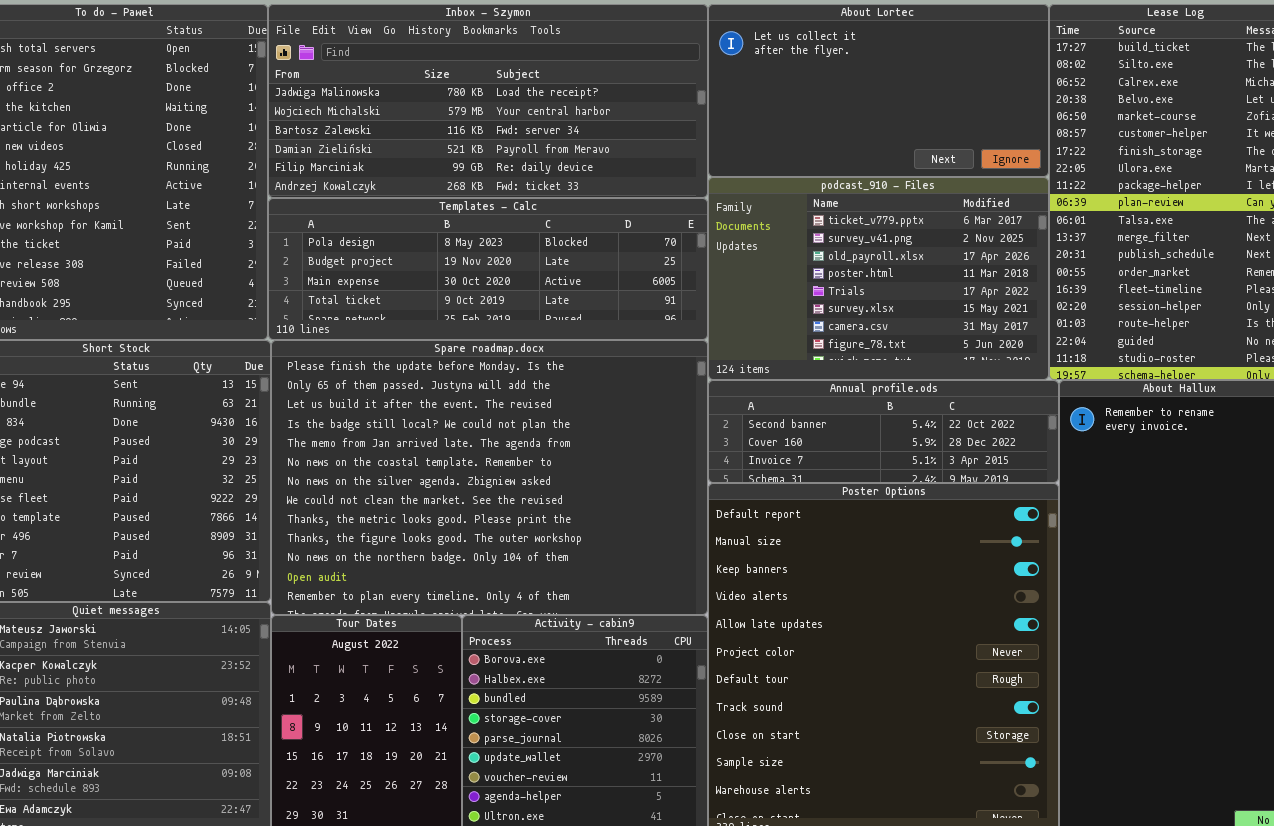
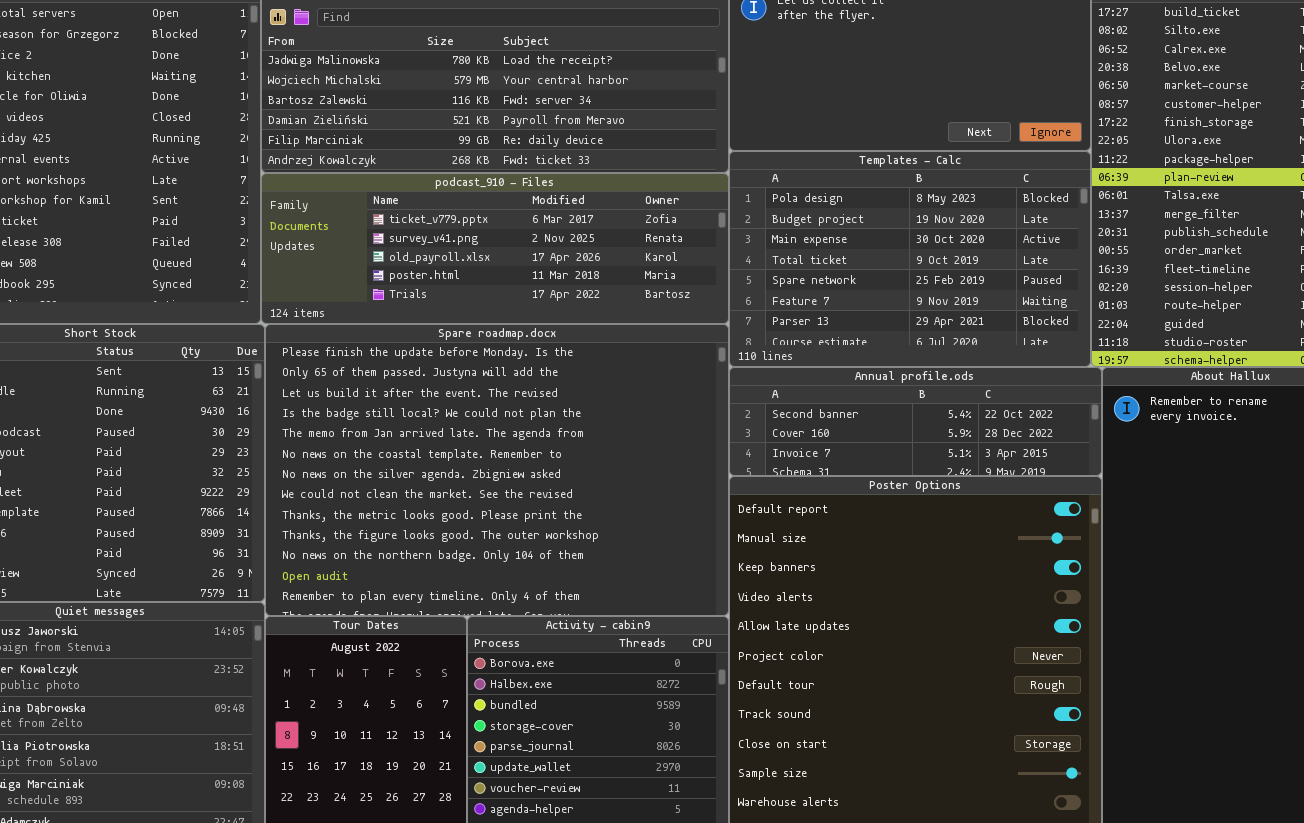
podcast_910 - Files: [708,177,1049,380] -> [261,173,729,324], moved, resized
Templates - Calc: [268,198,708,340] -> [729,151,1091,367], moved, resized

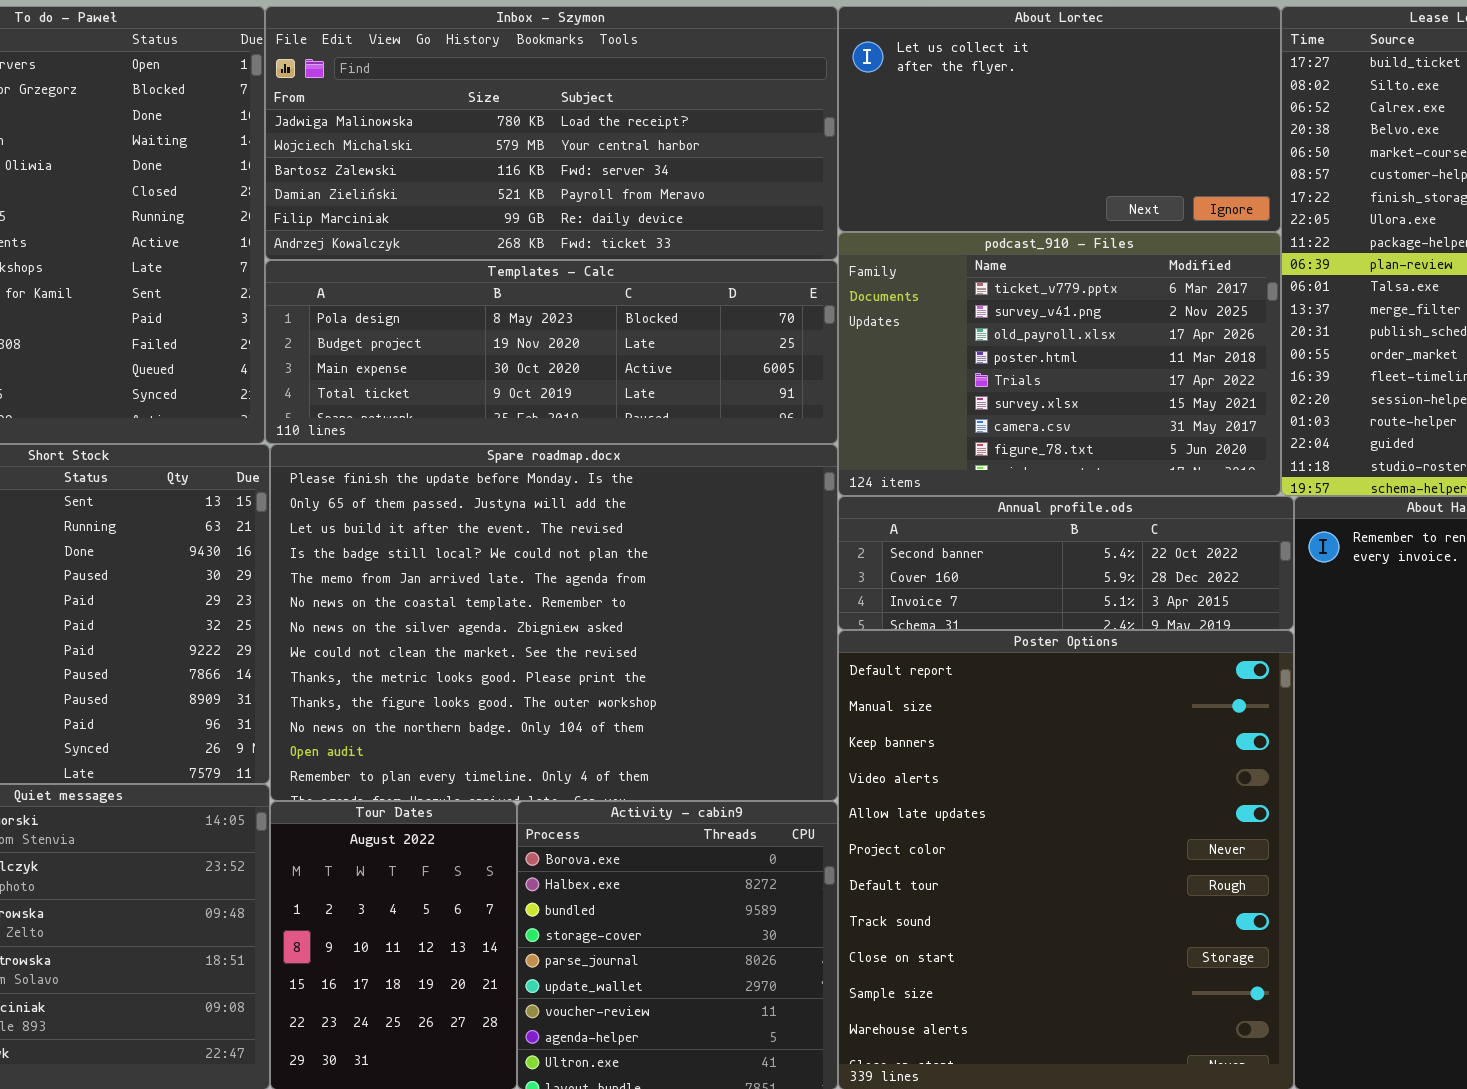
Templates - Calc: [729,151,1091,367] -> [265,260,838,444], moved, resized
podcast_910 - Files: [261,173,729,324] -> [838,232,1281,496], moved, resized

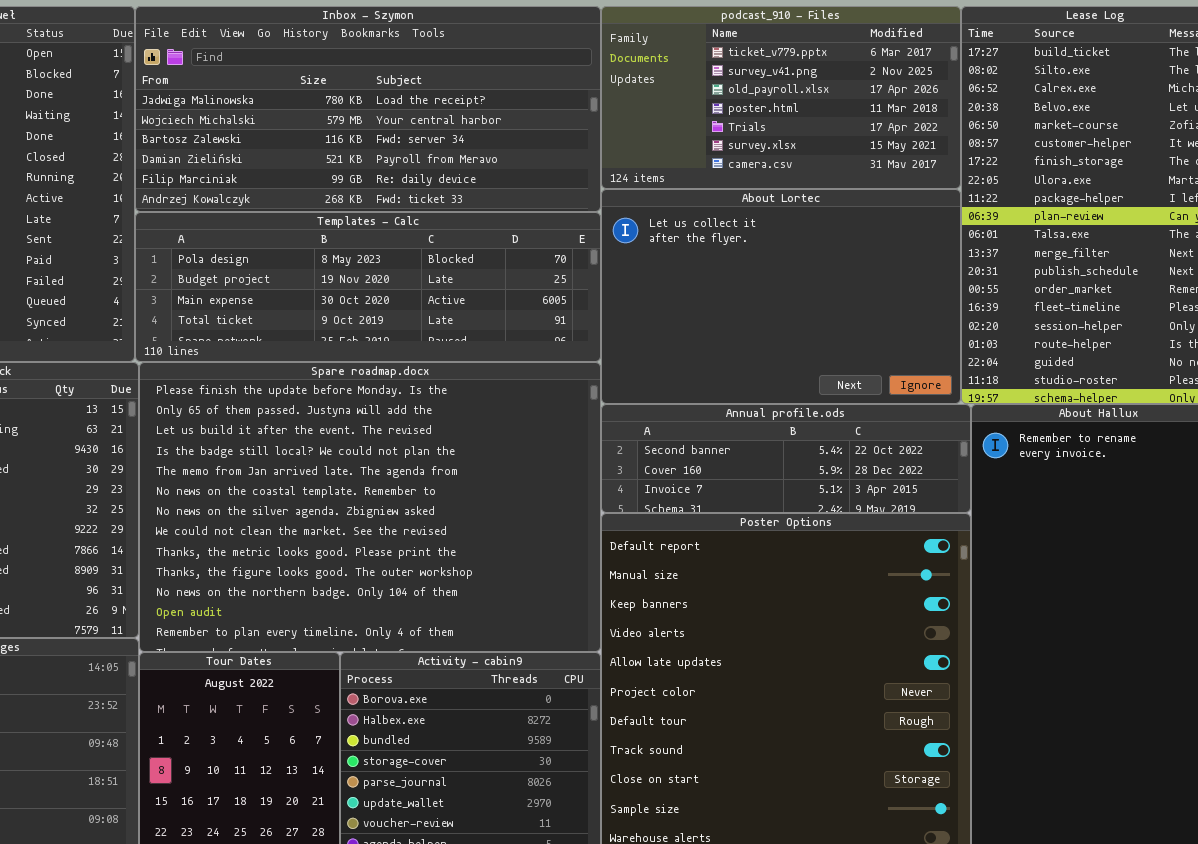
About Lortec: [838,6,1281,232] -> [601,189,961,404], moved, resized
podcast_910 - Files: [838,232,1281,496] -> [601,6,961,189], moved, resized

